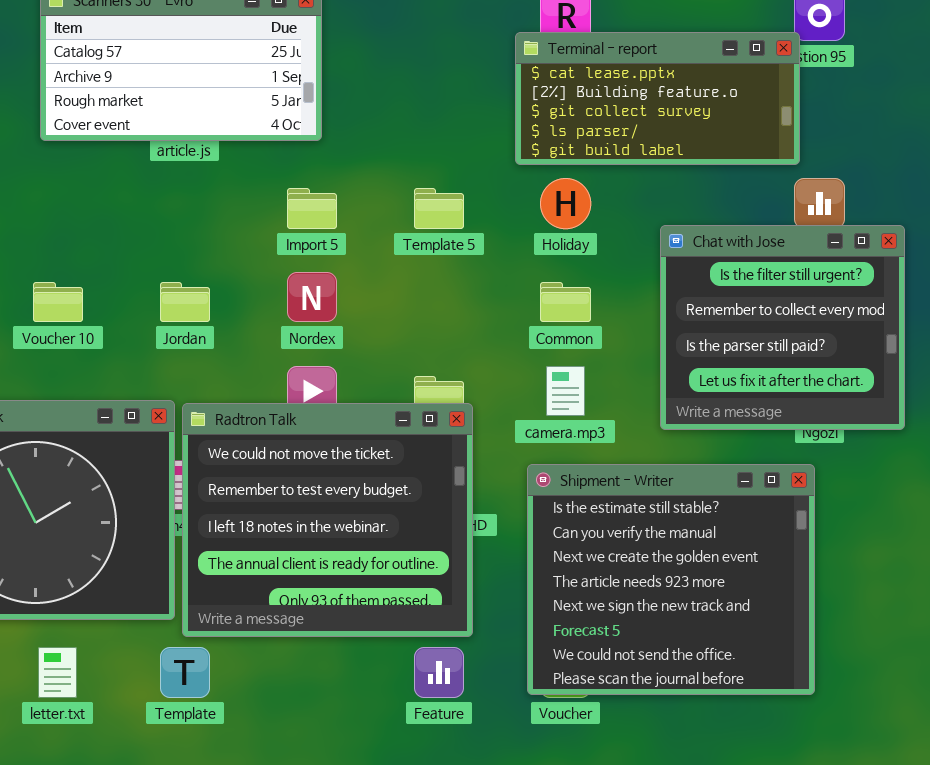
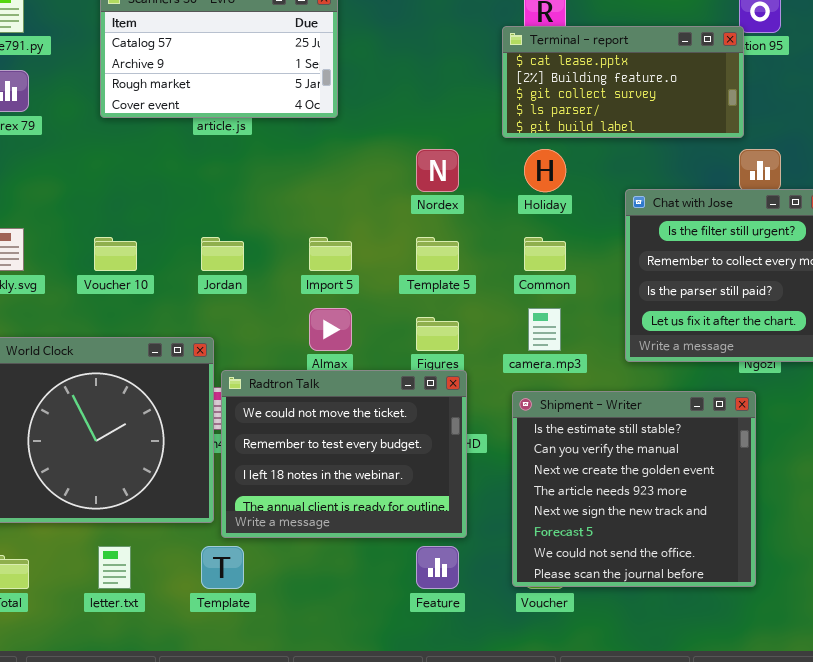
Import 5: [287,188,337,229] -> [309,237,352,271], moved
Template 5: [414,188,464,229] -> [416,237,459,271], moved
Nordex: [287,272,337,322] -> [416,149,459,192], moved
Radtron Talk: [182,403,473,637] -> [221,370,467,538], resized

